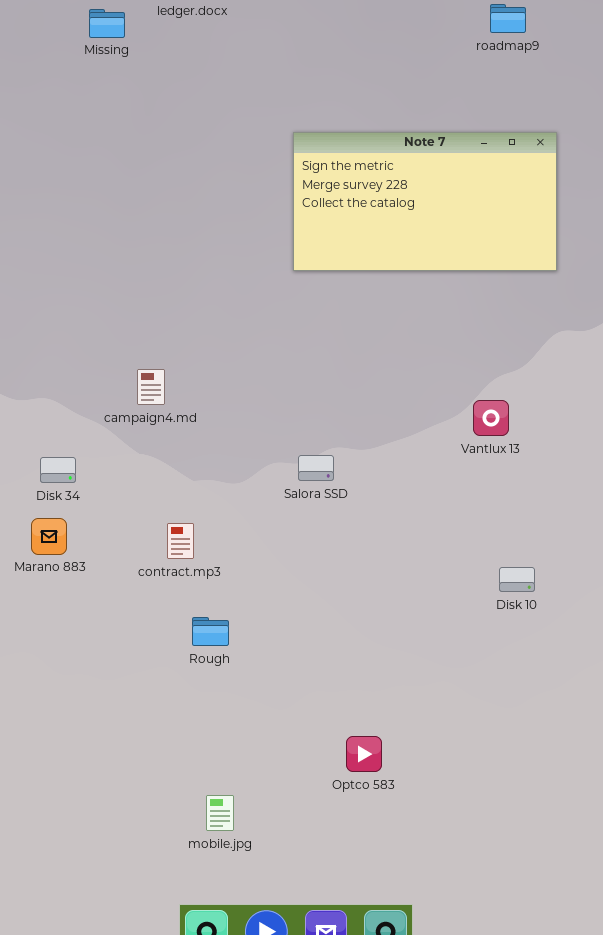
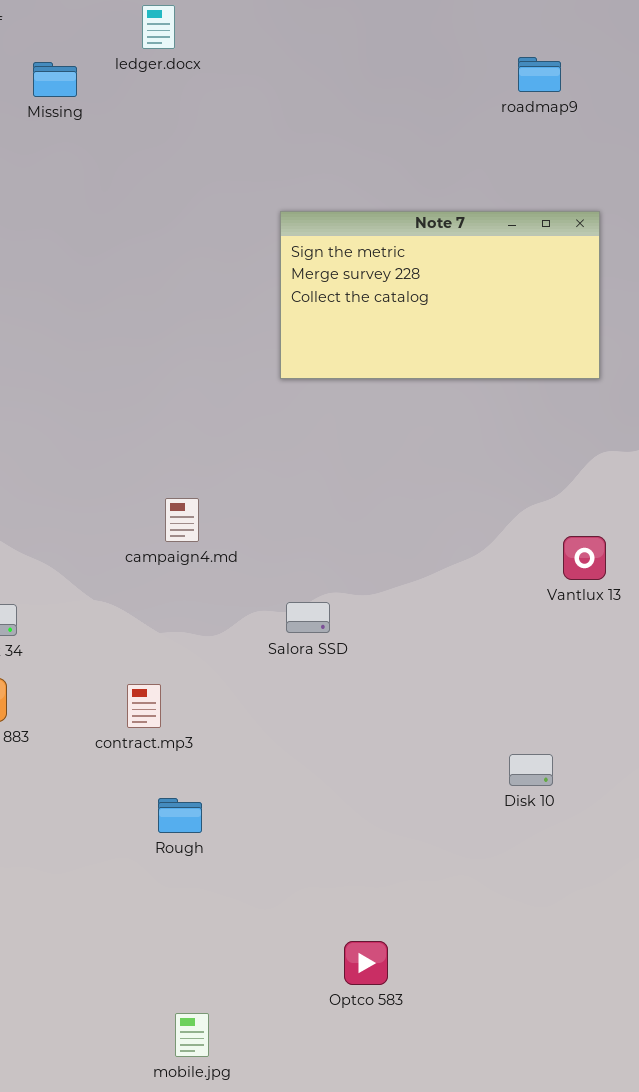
campaign4.md: [137,369,165,405] -> [165,498,199,542], moved
Vantlux 13: [473,400,509,436] -> [563,536,606,580], moved
Disk 10: [499,567,535,592] -> [509,754,553,786], moved

